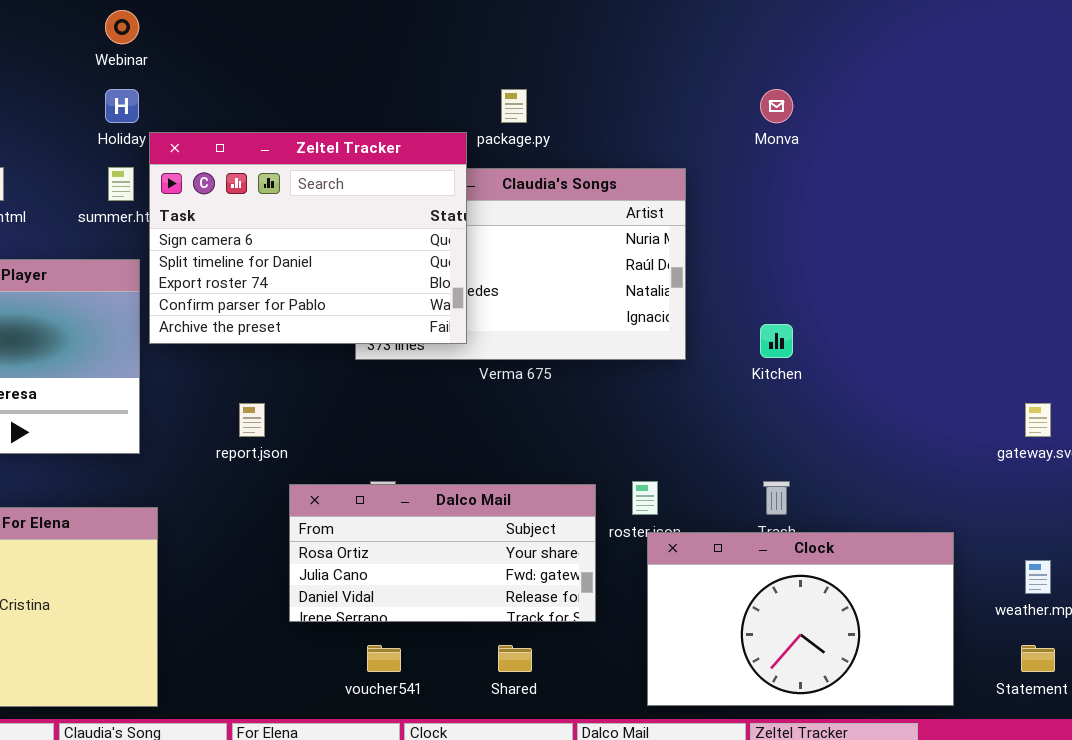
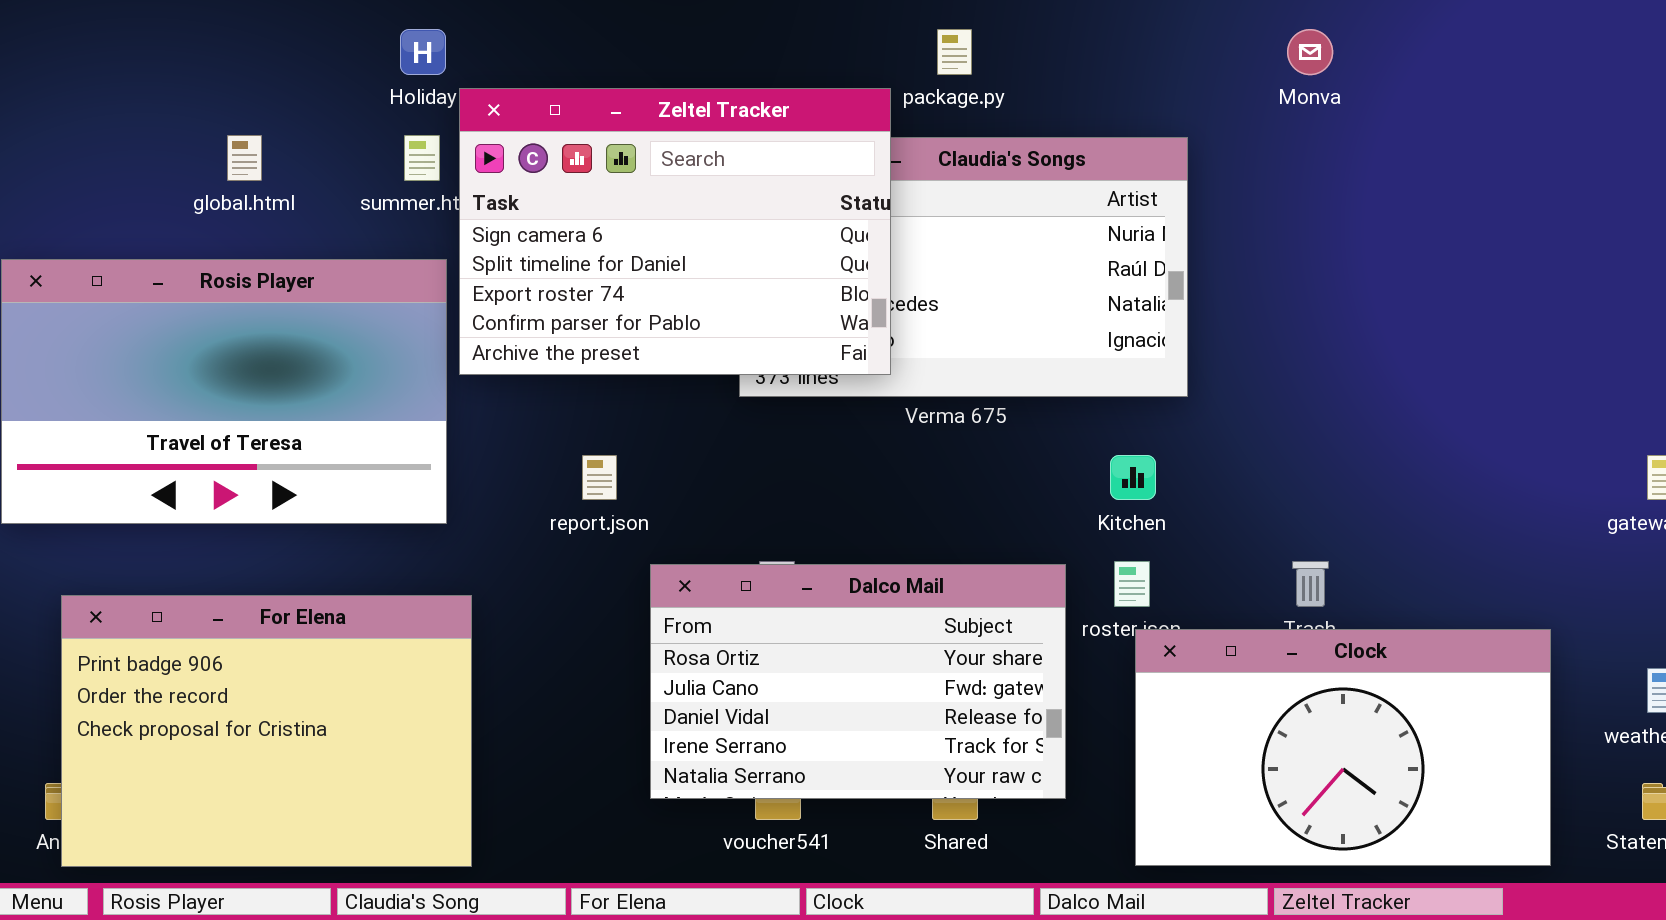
Kitchen: [760,324,793,358] -> [1110,455,1156,500], moved
Dalco Mail: [289,484,596,622] -> [650,564,1066,799], resized

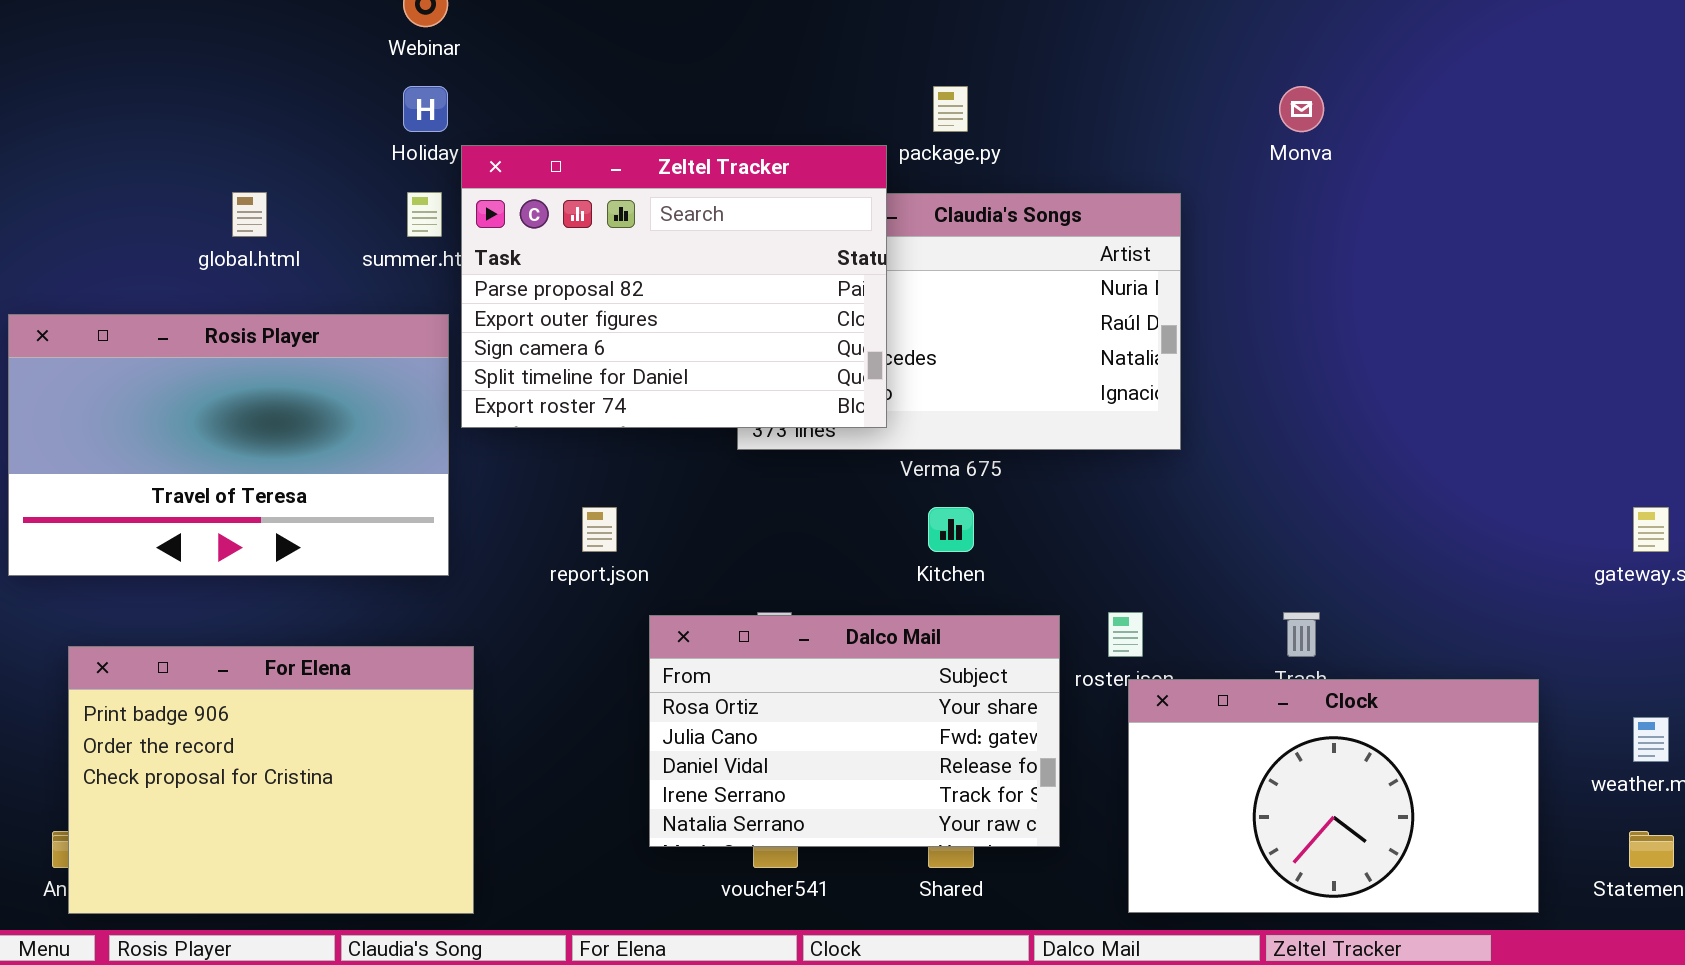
Zeltel Tracker: [459,88,891,375] -> [461,145,887,428], scrolled up 2 rows
Kitchen: [1110,455,1156,500] -> [928,507,974,552], moved

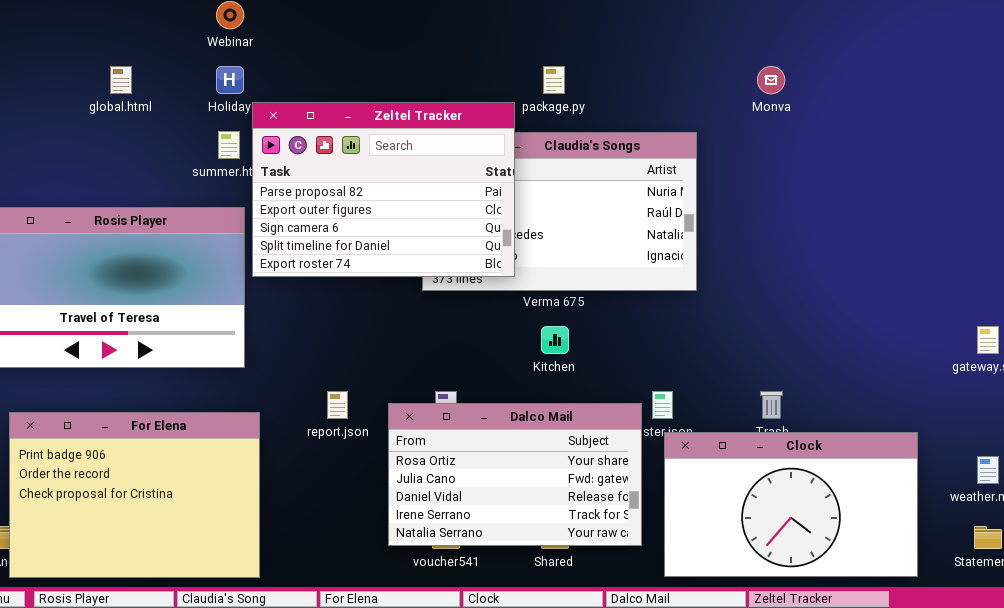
global.html: [232,192,267,237] -> [110,66,132,94], moved
report.json: [582,507,617,552] -> [327,391,348,419], moved
Dalco Mail: [649,615,1060,847] -> [388,403,642,546], moved

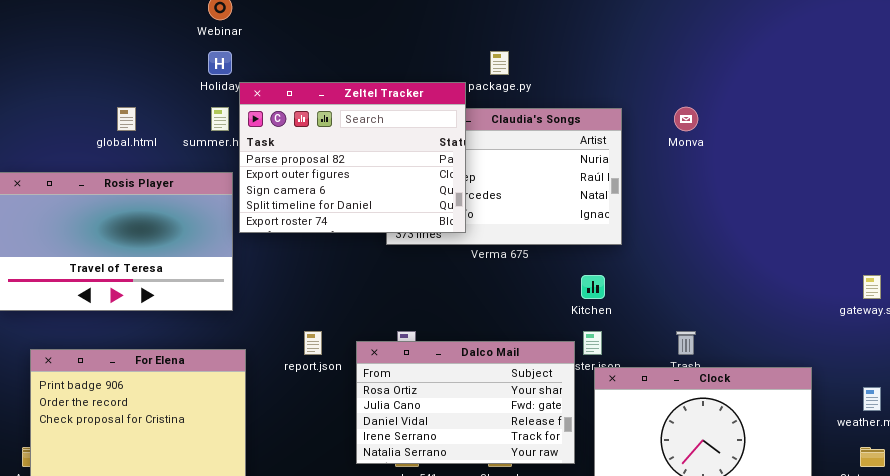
global.html: [110,66,132,94] -> [117,107,136,131], moved
Monva: [757,66,785,94] -> [674,107,698,131], moved
Kitchen: [541,326,569,354] -> [581,275,605,299], moved

